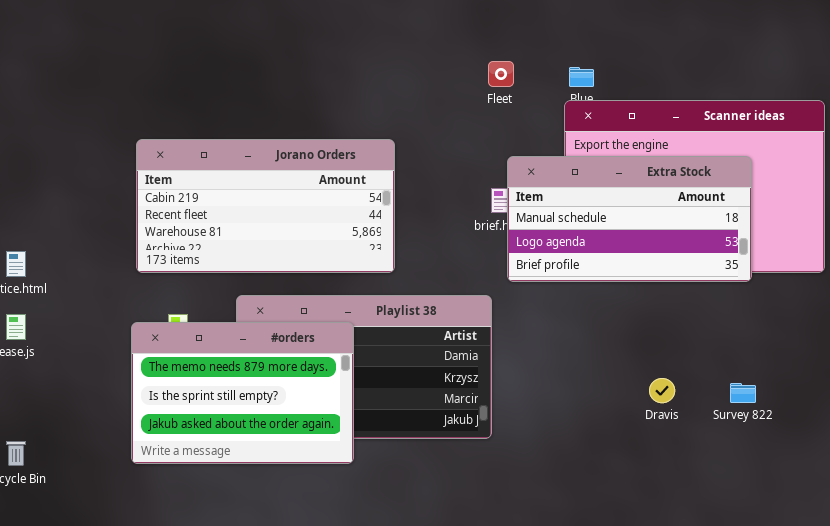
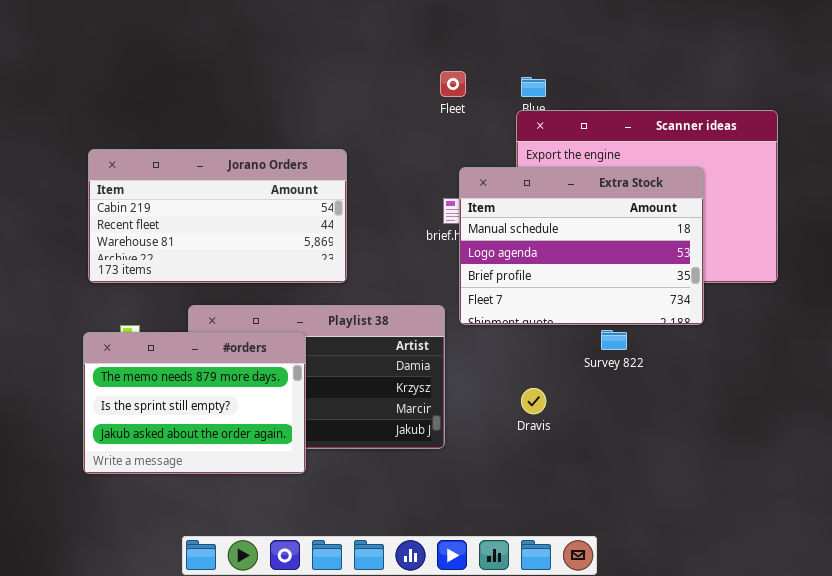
Extra Stock: [507,156,752,282] -> [459,167,704,325], resized
Dravis: [649,378,675,403] -> [521,388,546,414], moved
Survey 822: [730,383,756,403] -> [601,330,627,350], moved

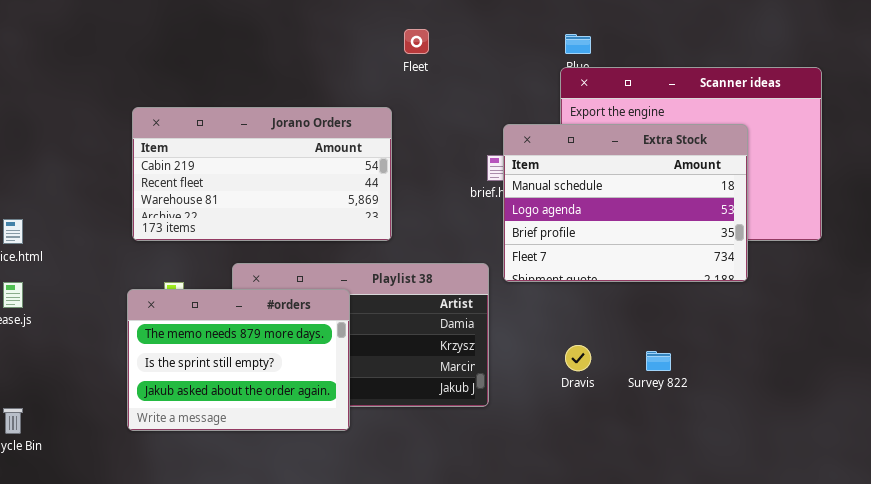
Fleet: [440,71,466,97] -> [404,29,429,54], moved
Survey 822: [601,330,627,350] -> [646,351,671,371], moved

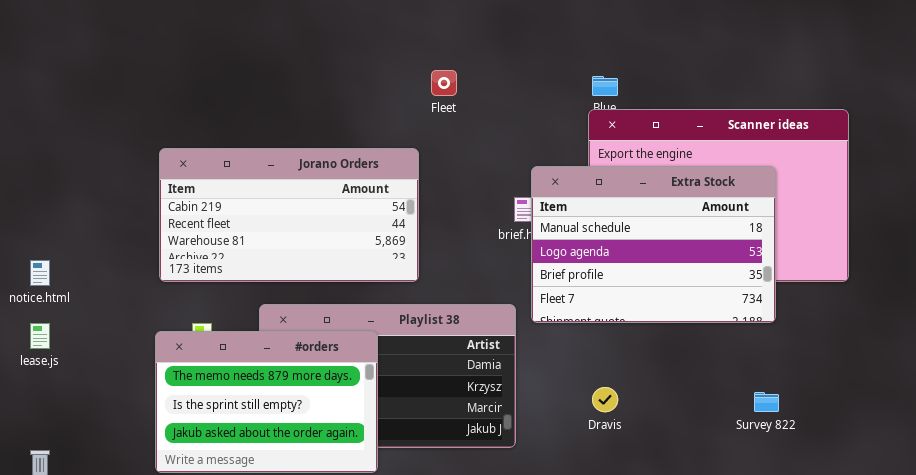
Survey 822: [646,351,671,371] -> [754,392,779,412], moved

